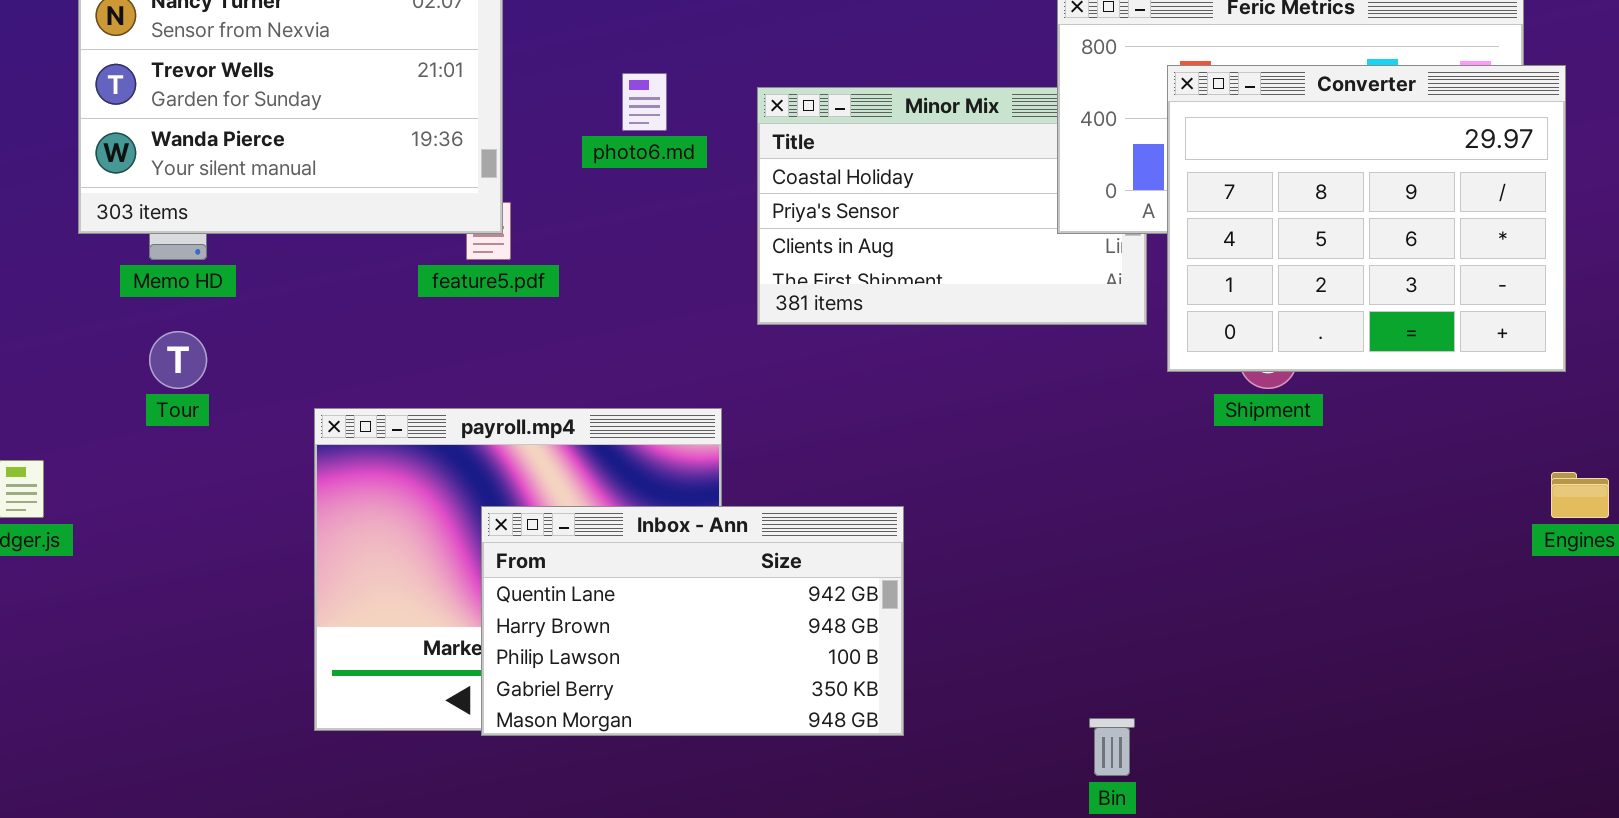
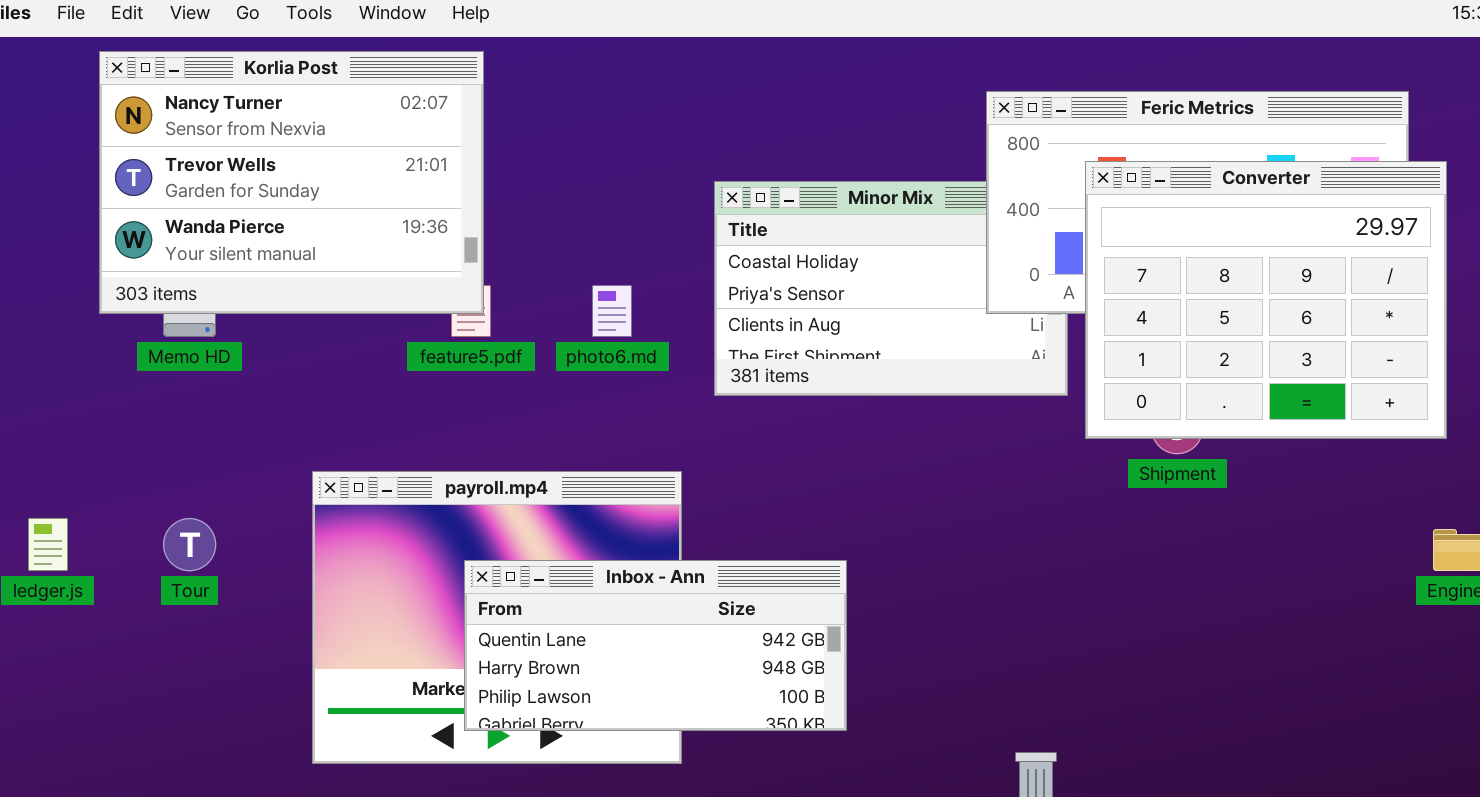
photo6.md: [622,73,667,131] -> [592,285,632,337], moved
Tour: [149,331,207,389] -> [163,518,216,571], moved
Inbox - Ann: [481,506,904,736] -> [464,560,847,731], resized

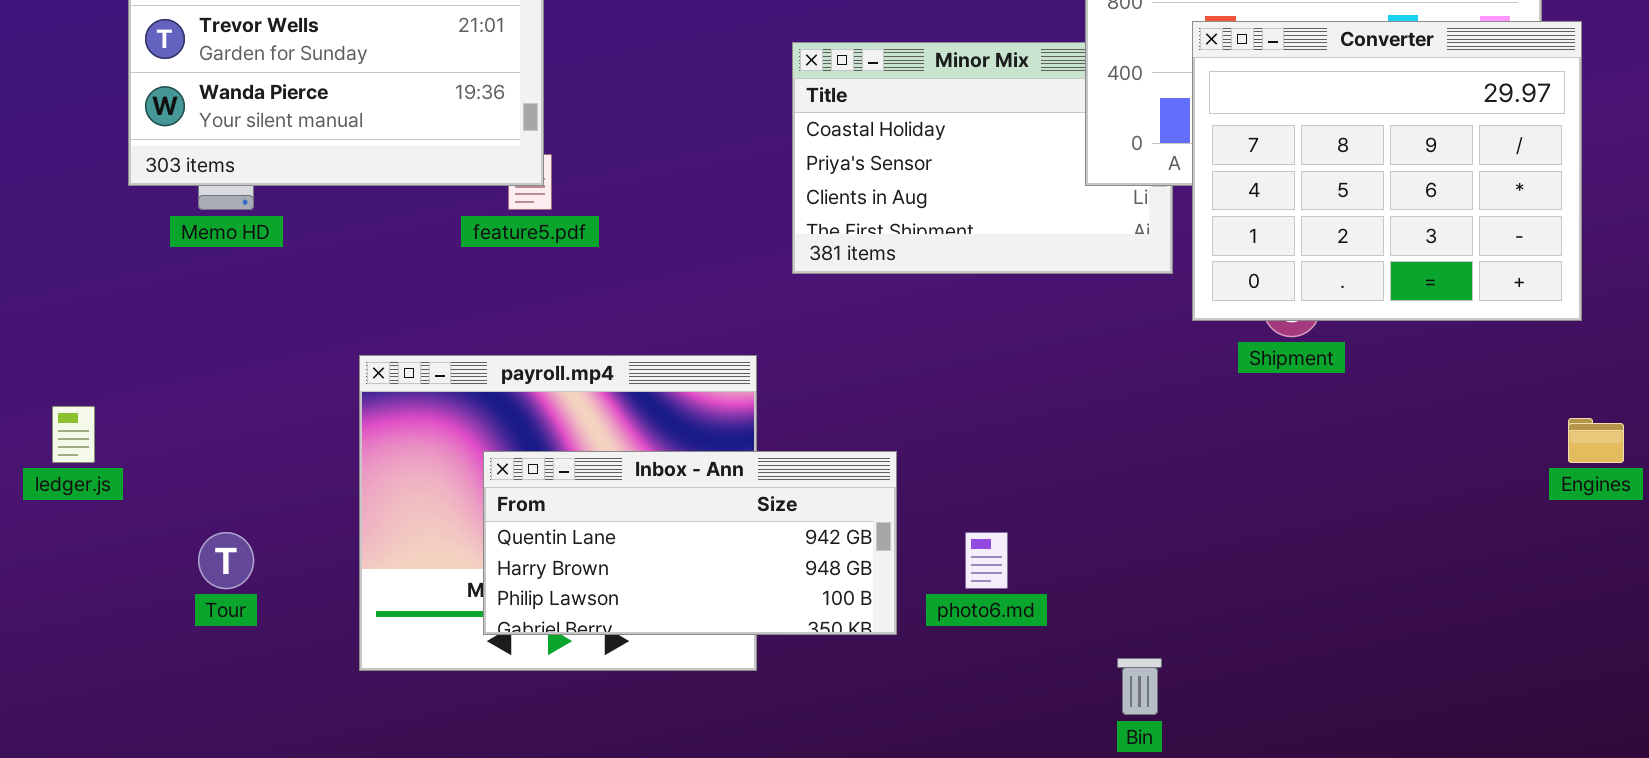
photo6.md: [592,285,632,337] -> [965,532,1008,589], moved
Tour: [163,518,216,571] -> [198,532,254,589], moved
Inbox - Ann: [464,560,847,731] -> [483,451,897,635], moved

